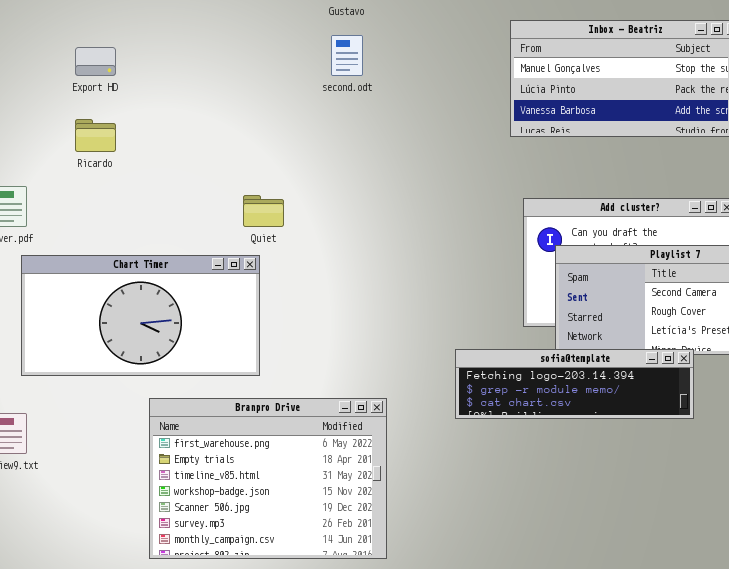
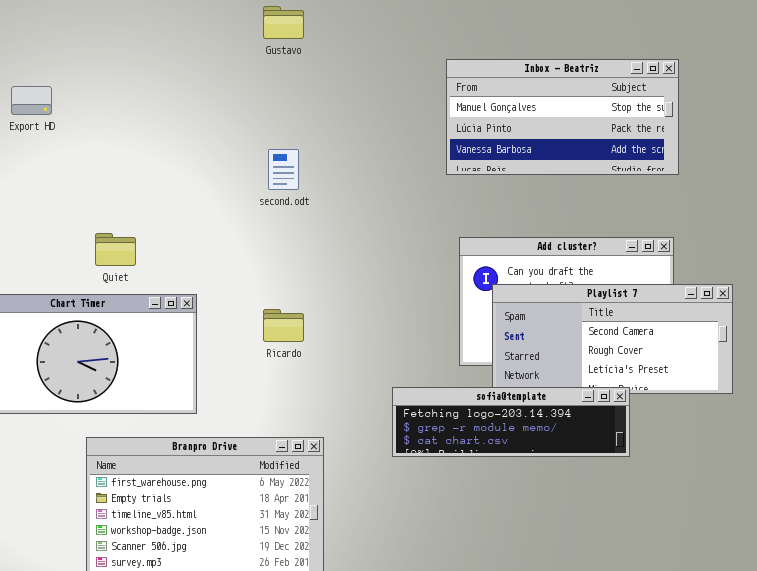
second.odt: [331,35,363,76] -> [268,149,299,190], moved
Ricardo: [75,119,116,152] -> [263,309,304,342], moved
Quiet: [243,195,284,227] -> [95,233,136,266], moved

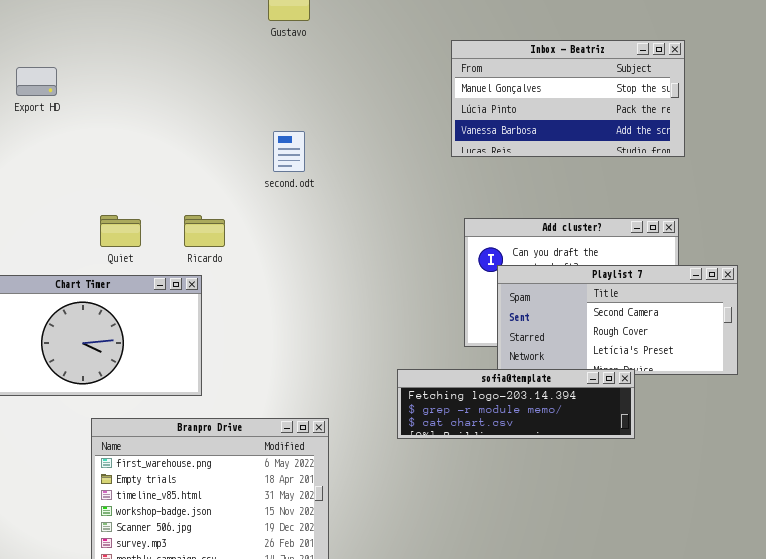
Ricardo: [263,309,304,342] -> [184,215,225,247], moved

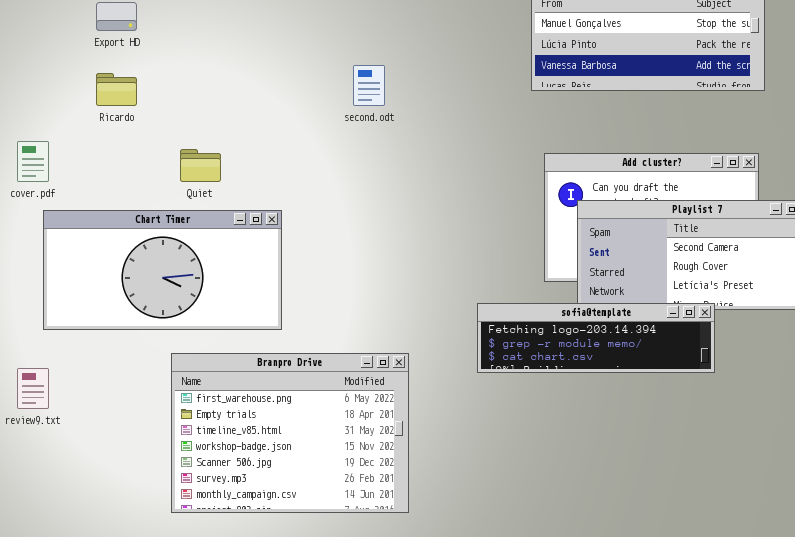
Ricardo: [184,215,225,247] -> [96,73,137,106], moved

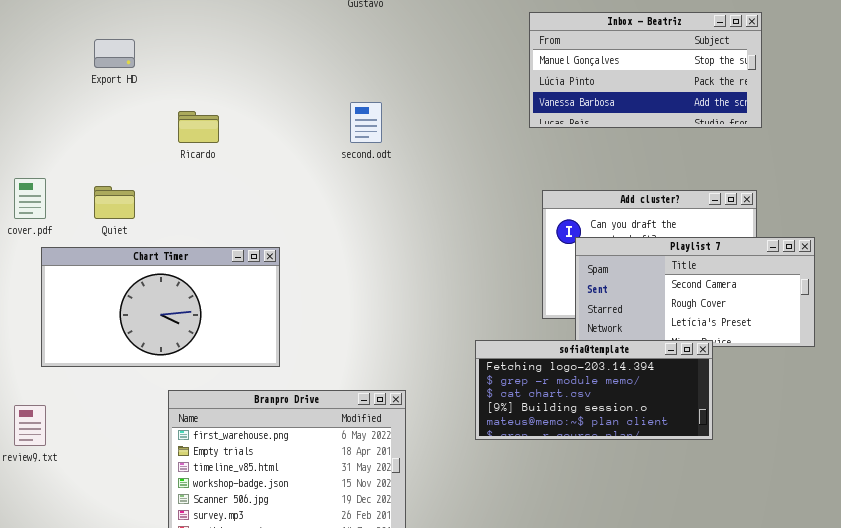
Ricardo: [96,73,137,106] -> [178,111,219,143], moved
Quiet: [180,149,221,182] -> [94,186,135,219], moved
sofia@template: [477,303,715,373] -> [475,340,713,440], resized

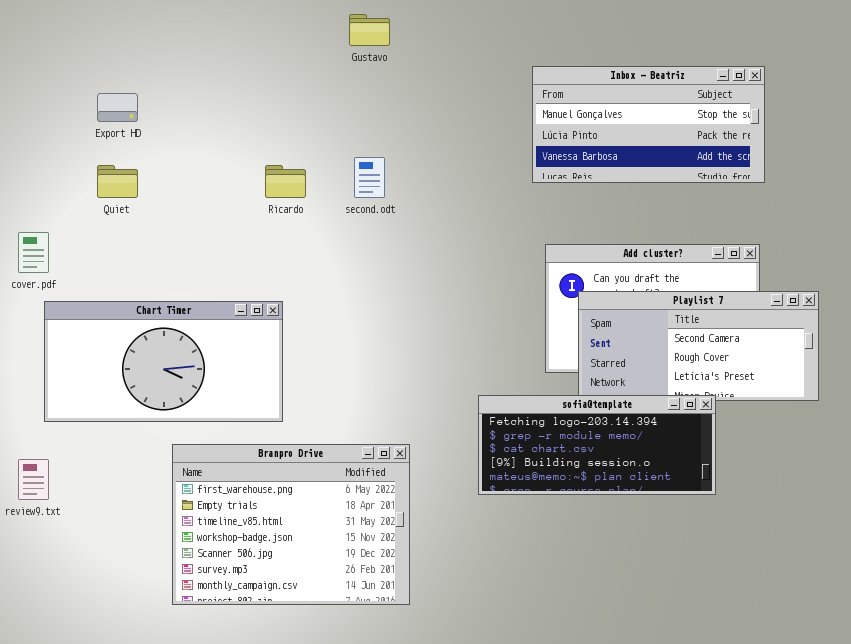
Ricardo: [178,111,219,143] -> [265,165,306,198], moved
Quiet: [94,186,135,219] -> [97,165,138,198], moved

